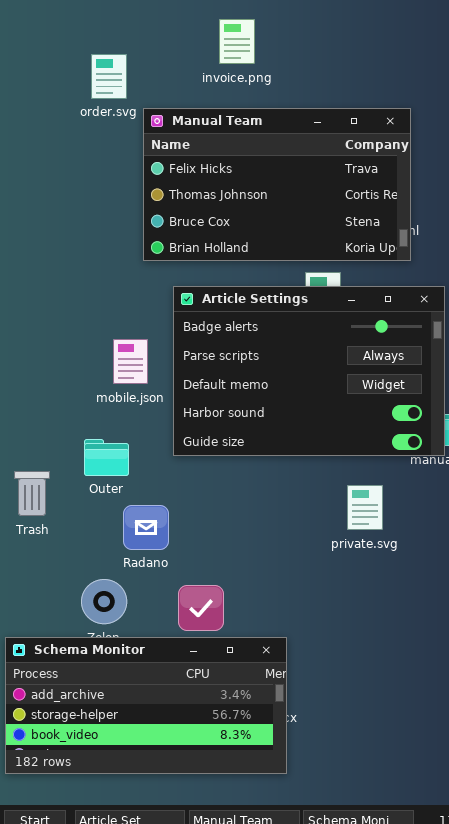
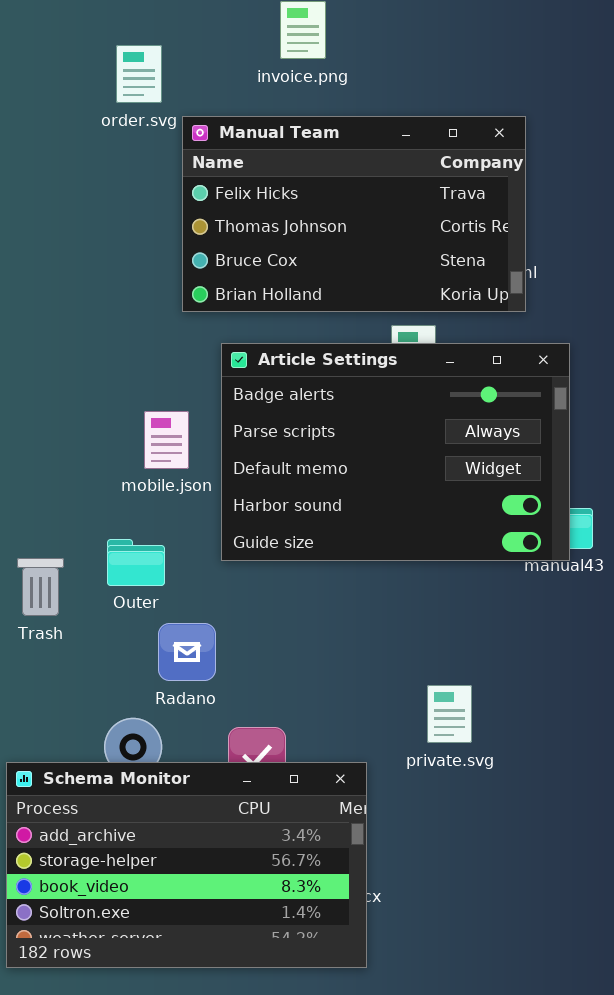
Trash: [14,471,50,516] -> [17,558,64,616], moved
private.svg: [347,485,383,530] -> [427,685,472,743], moved
Schema Monitor: [5,637,287,774] -> [6,762,367,968], resized

